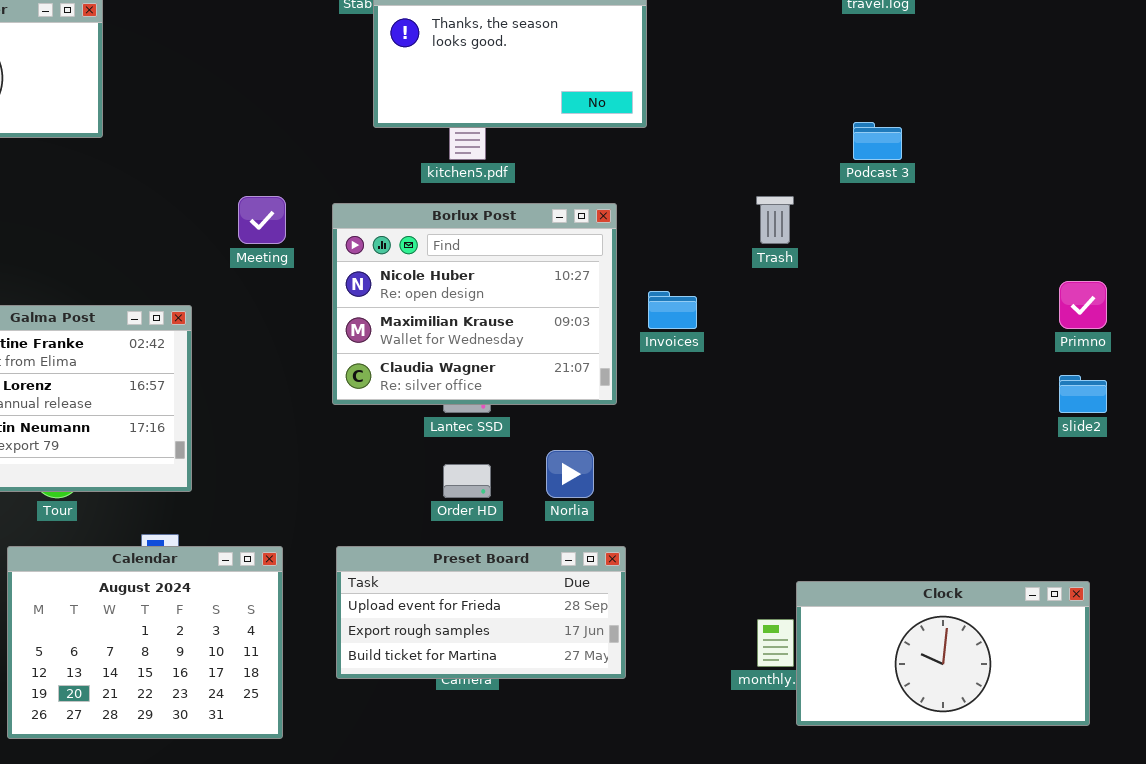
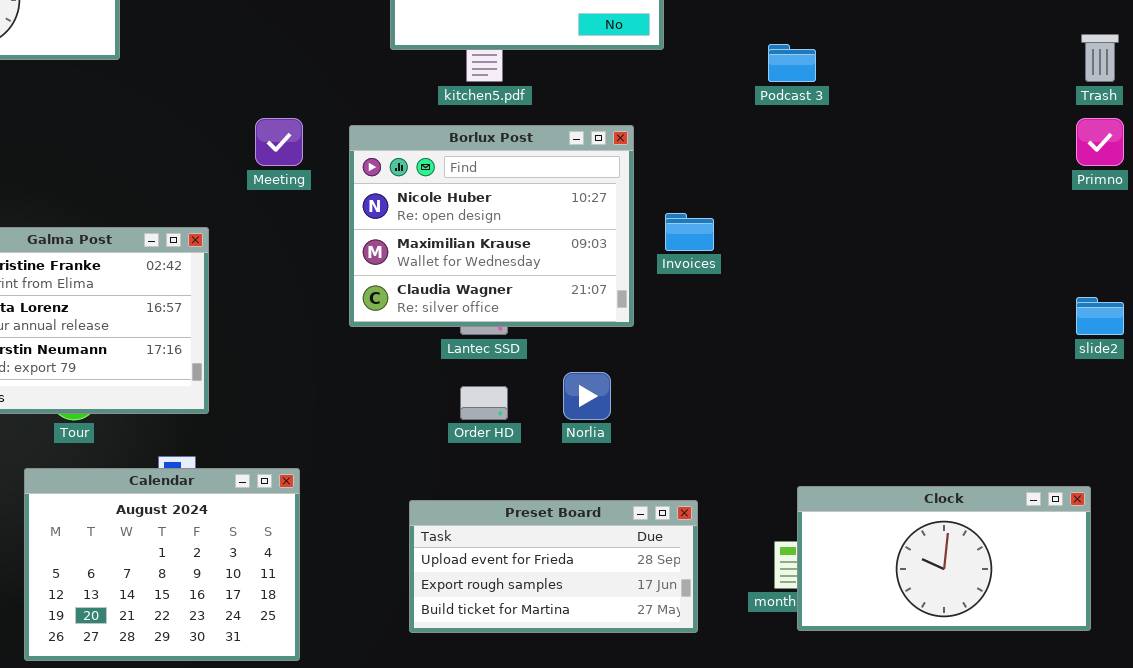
Podcast 3: [853,122,902,160] -> [768,44,816,82], moved
Trash: [756,196,794,244] -> [1081,34,1119,82], moved
Primno: [1059,281,1107,329] -> [1076,118,1124,166], moved
Preset Board: [336,546,626,679] -> [409,500,698,633], moved
Clock: [796,581,1090,726] -> [797,486,1091,631], moved

